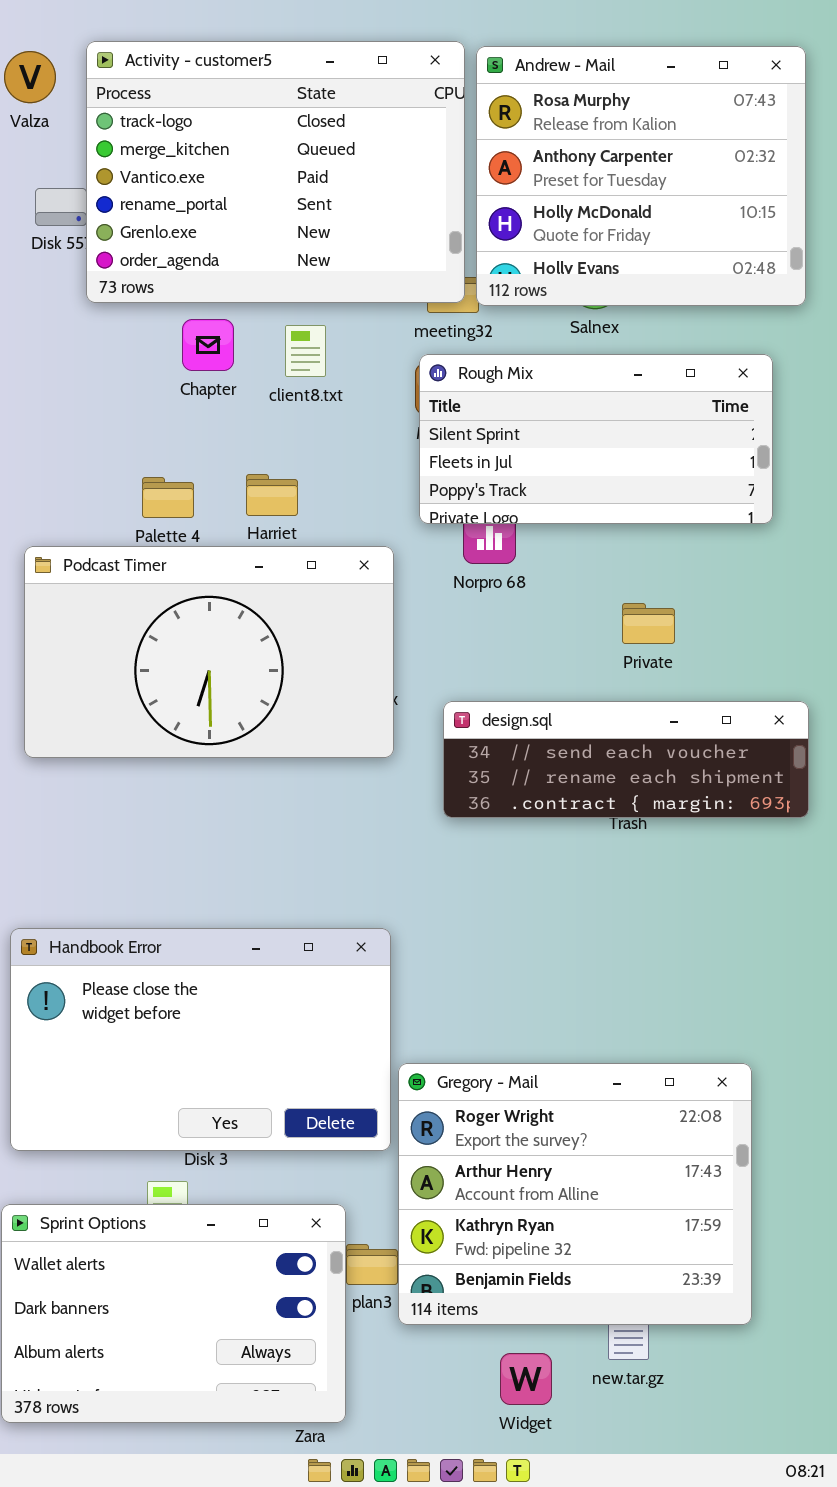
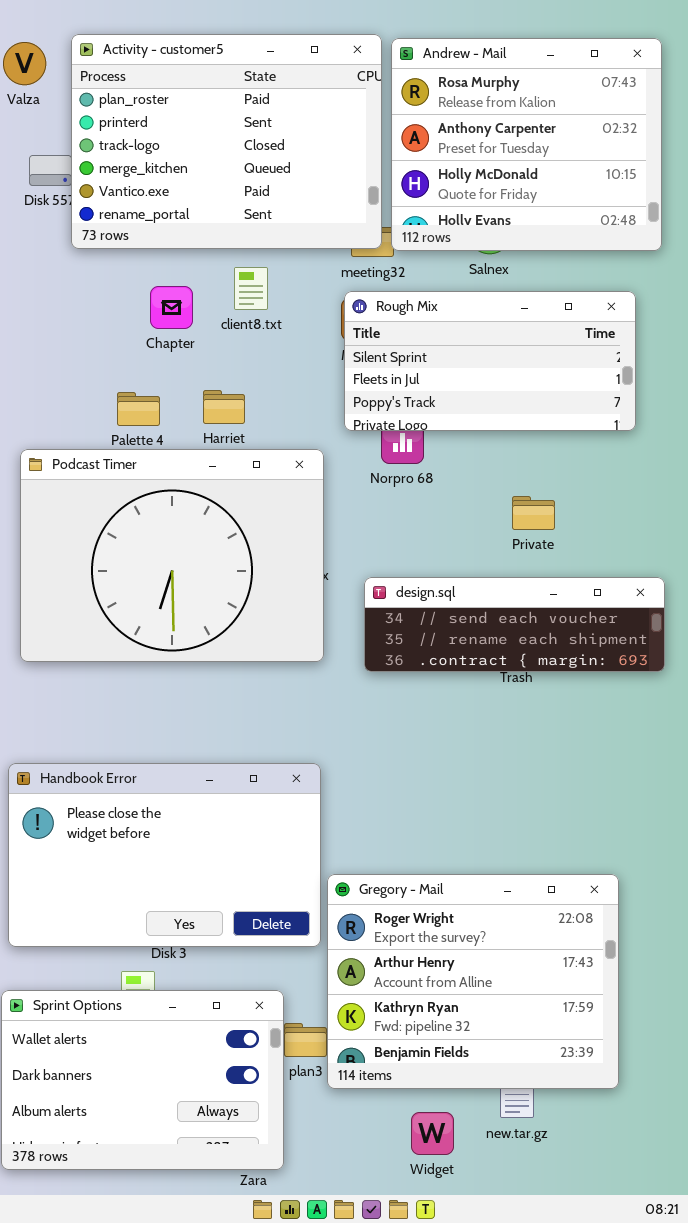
Activity - customer5: [86,41,465,303] -> [71,34,382,249], scrolled up 2 rows
Chapter: [182,319,234,371] -> [150,286,193,329], moved
Podcast Timer: [24,546,394,758] -> [20,449,324,662], resized

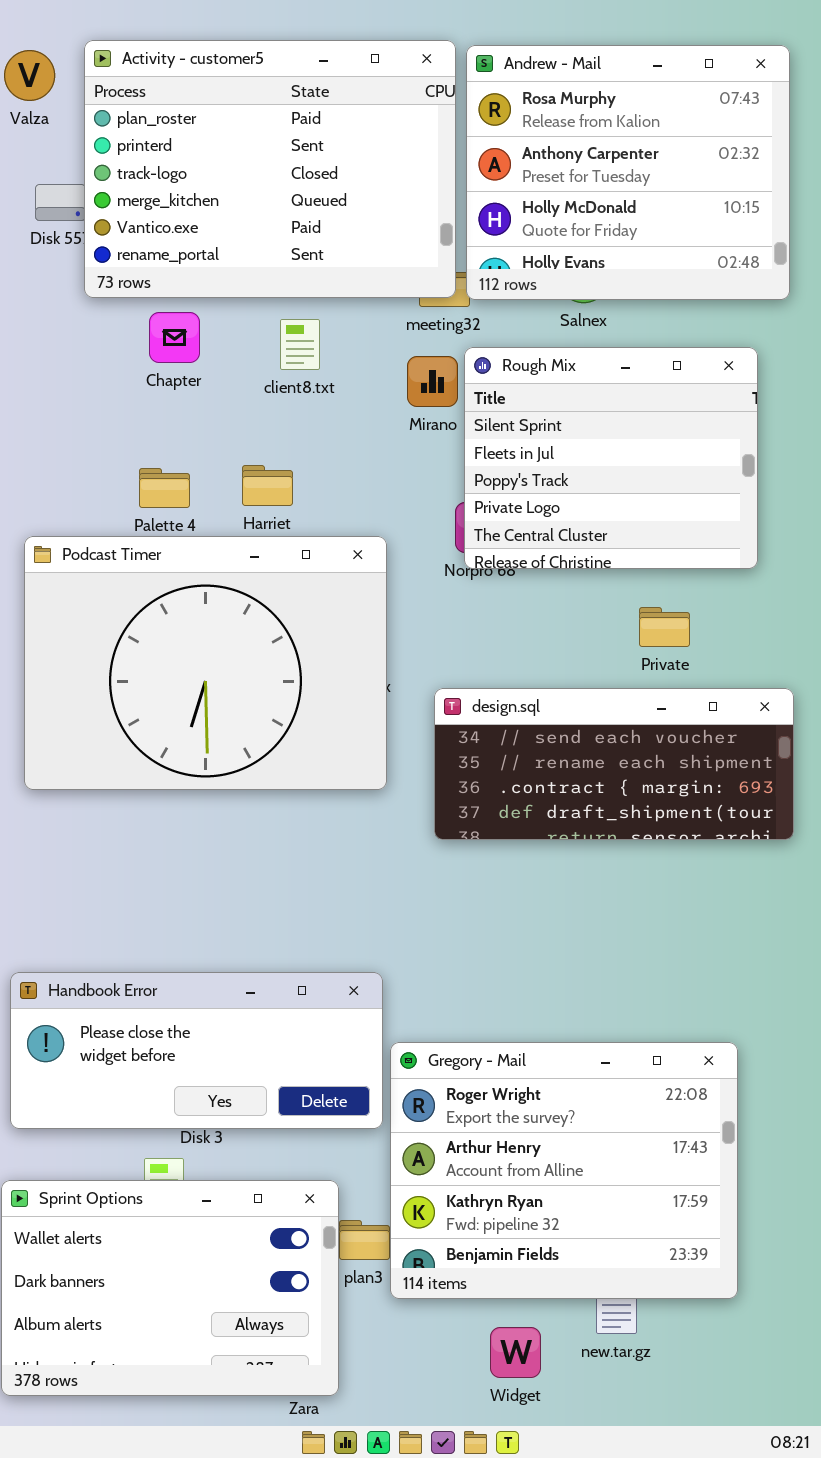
Chapter: [150,286,193,329] -> [149,312,200,363], moved
Rough Mix: [344,291,636,431] -> [464,347,758,569], resized
Private: [512,496,555,530] -> [639,607,690,647], moved
design.sql: [364,577,665,672] -> [434,688,794,840], resized
Handbook Error: [8,763,321,947] -> [10,972,383,1129], resized

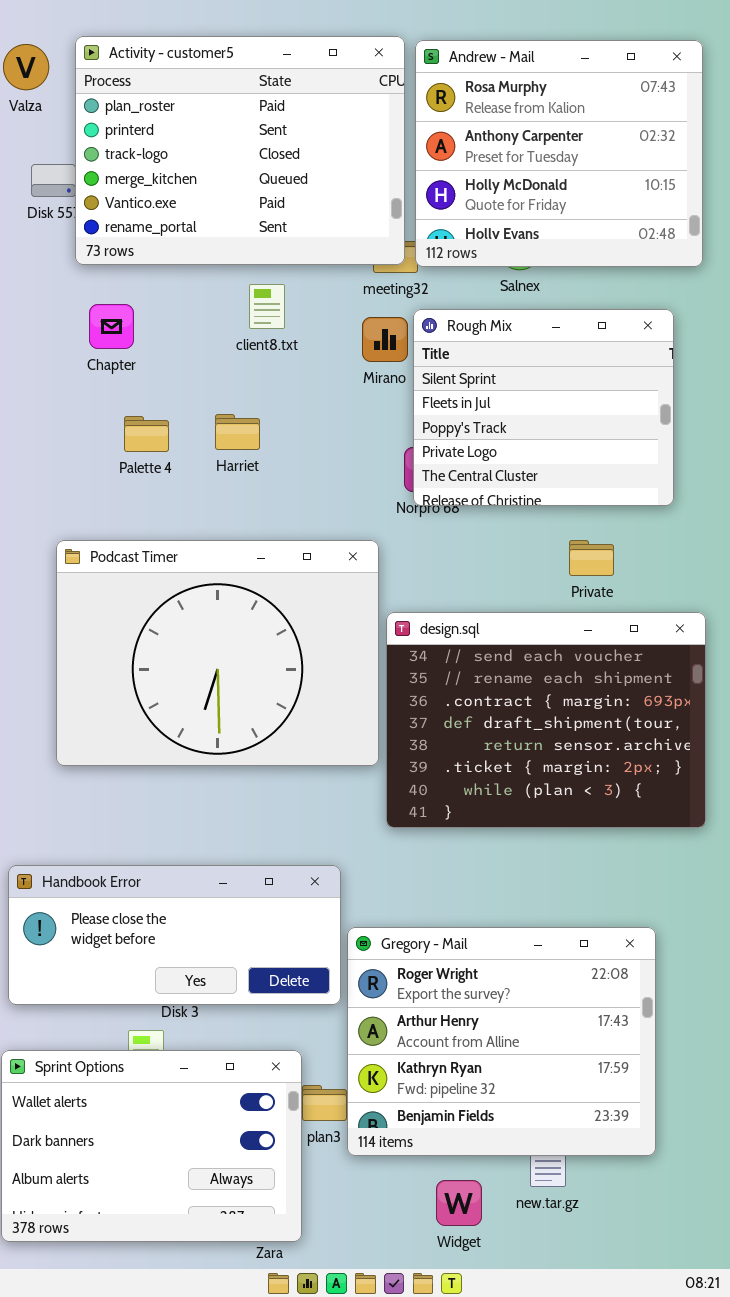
Chapter: [149,312,200,363] -> [89,304,134,349], moved
Podcast Timer: [24,536,387,790] -> [56,540,379,766], moved
design.sql: [434,688,794,840] -> [386,612,706,828], resized

